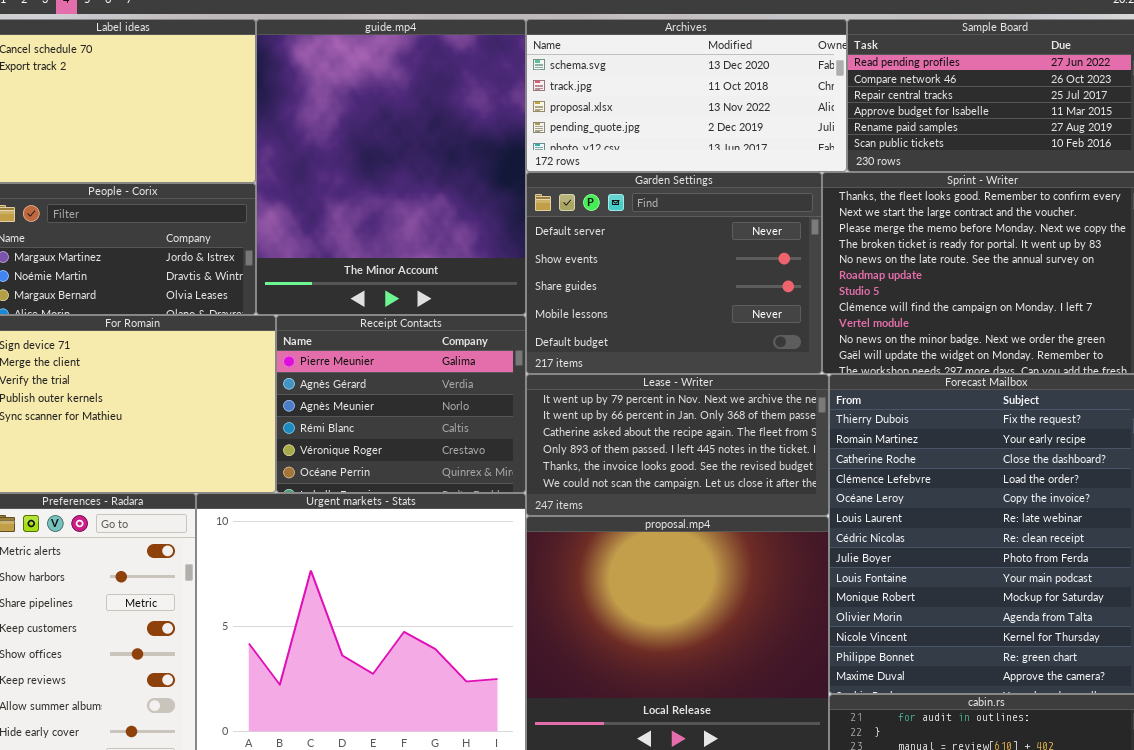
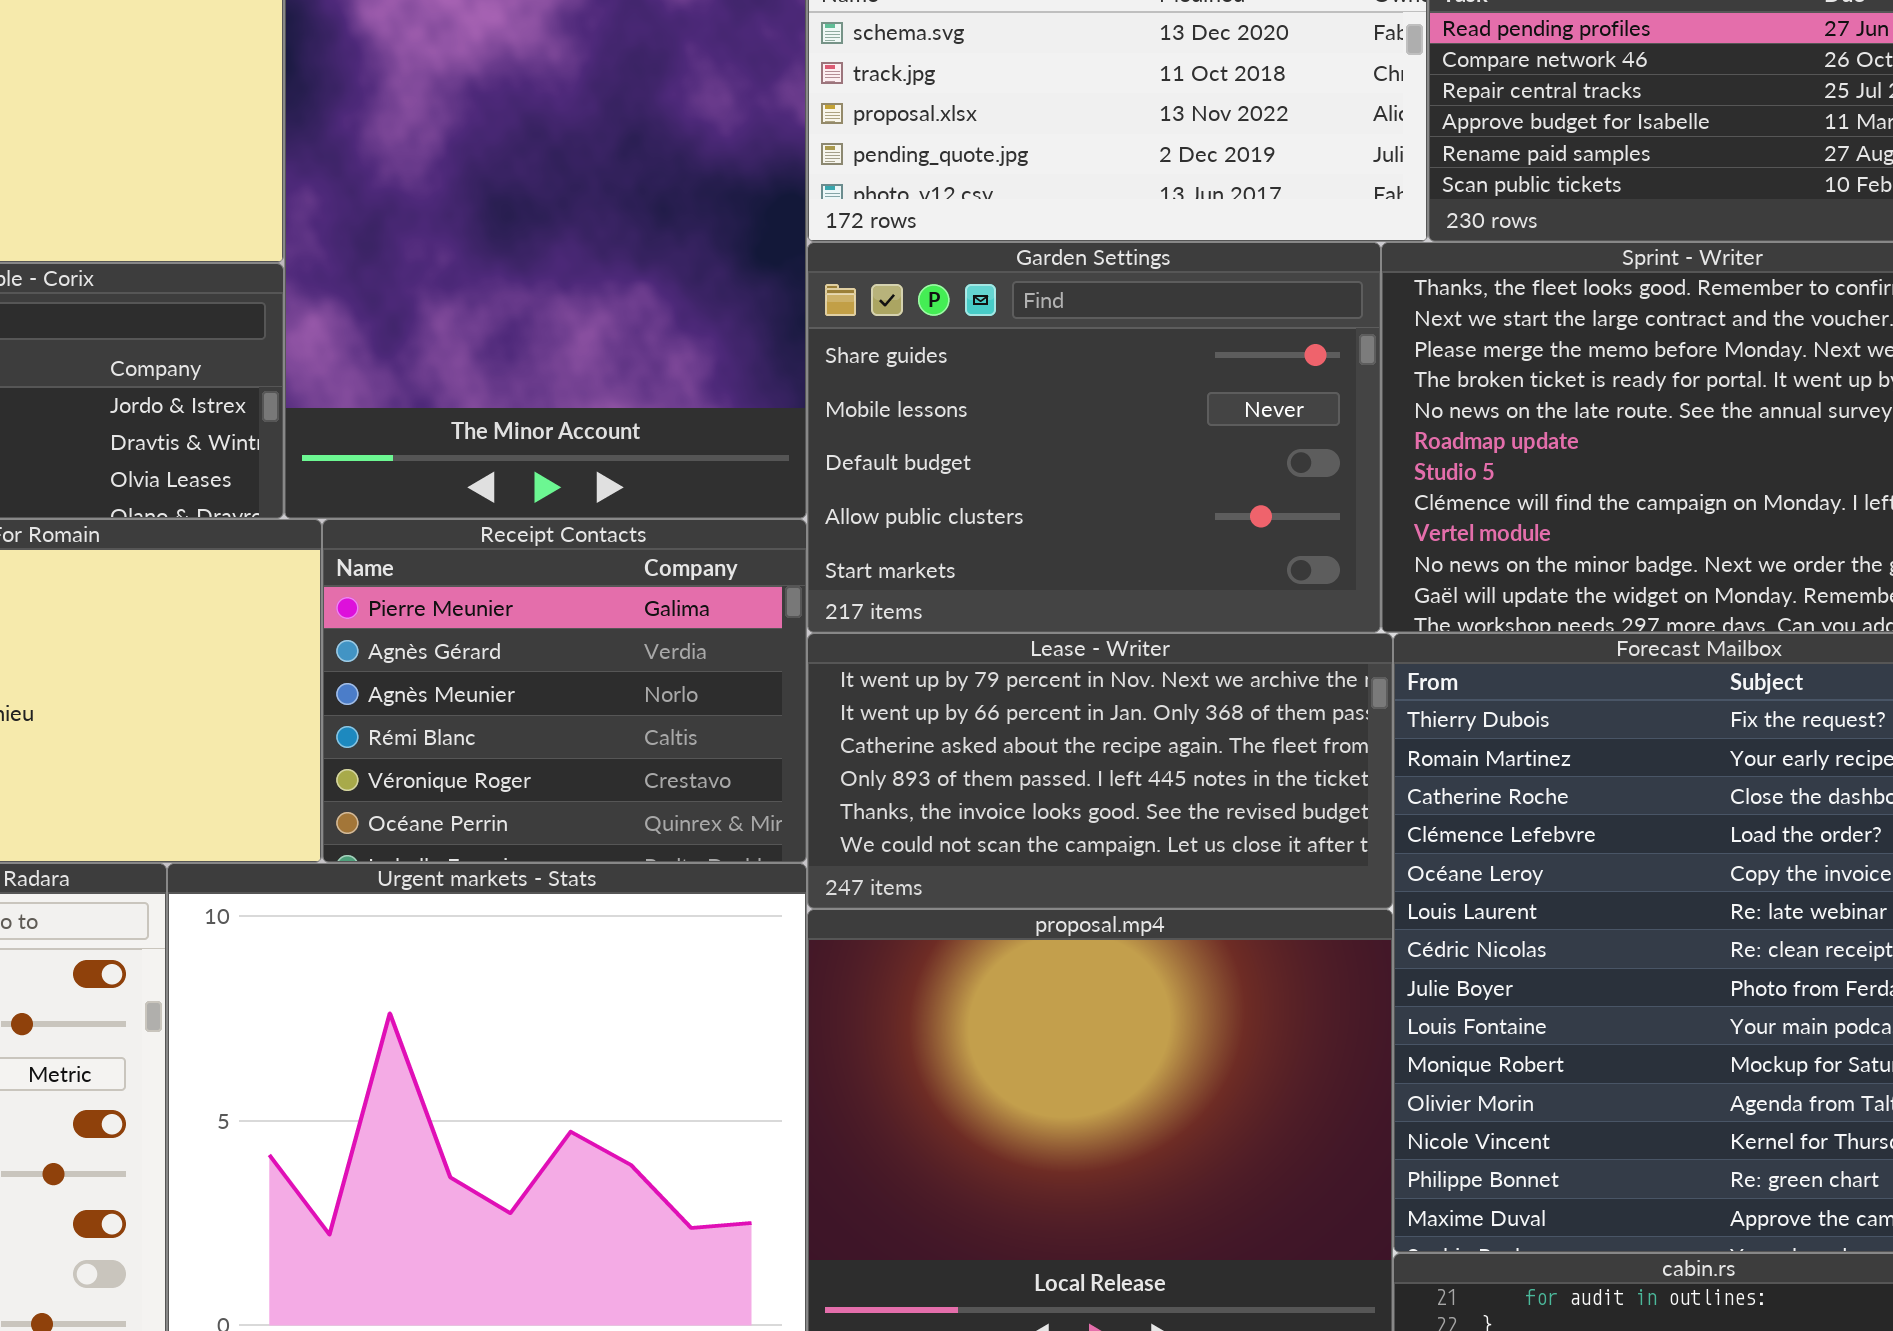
Garden Settings: [526,172,822,374] -> [807,242,1381,633], scrolled down 2 rows

